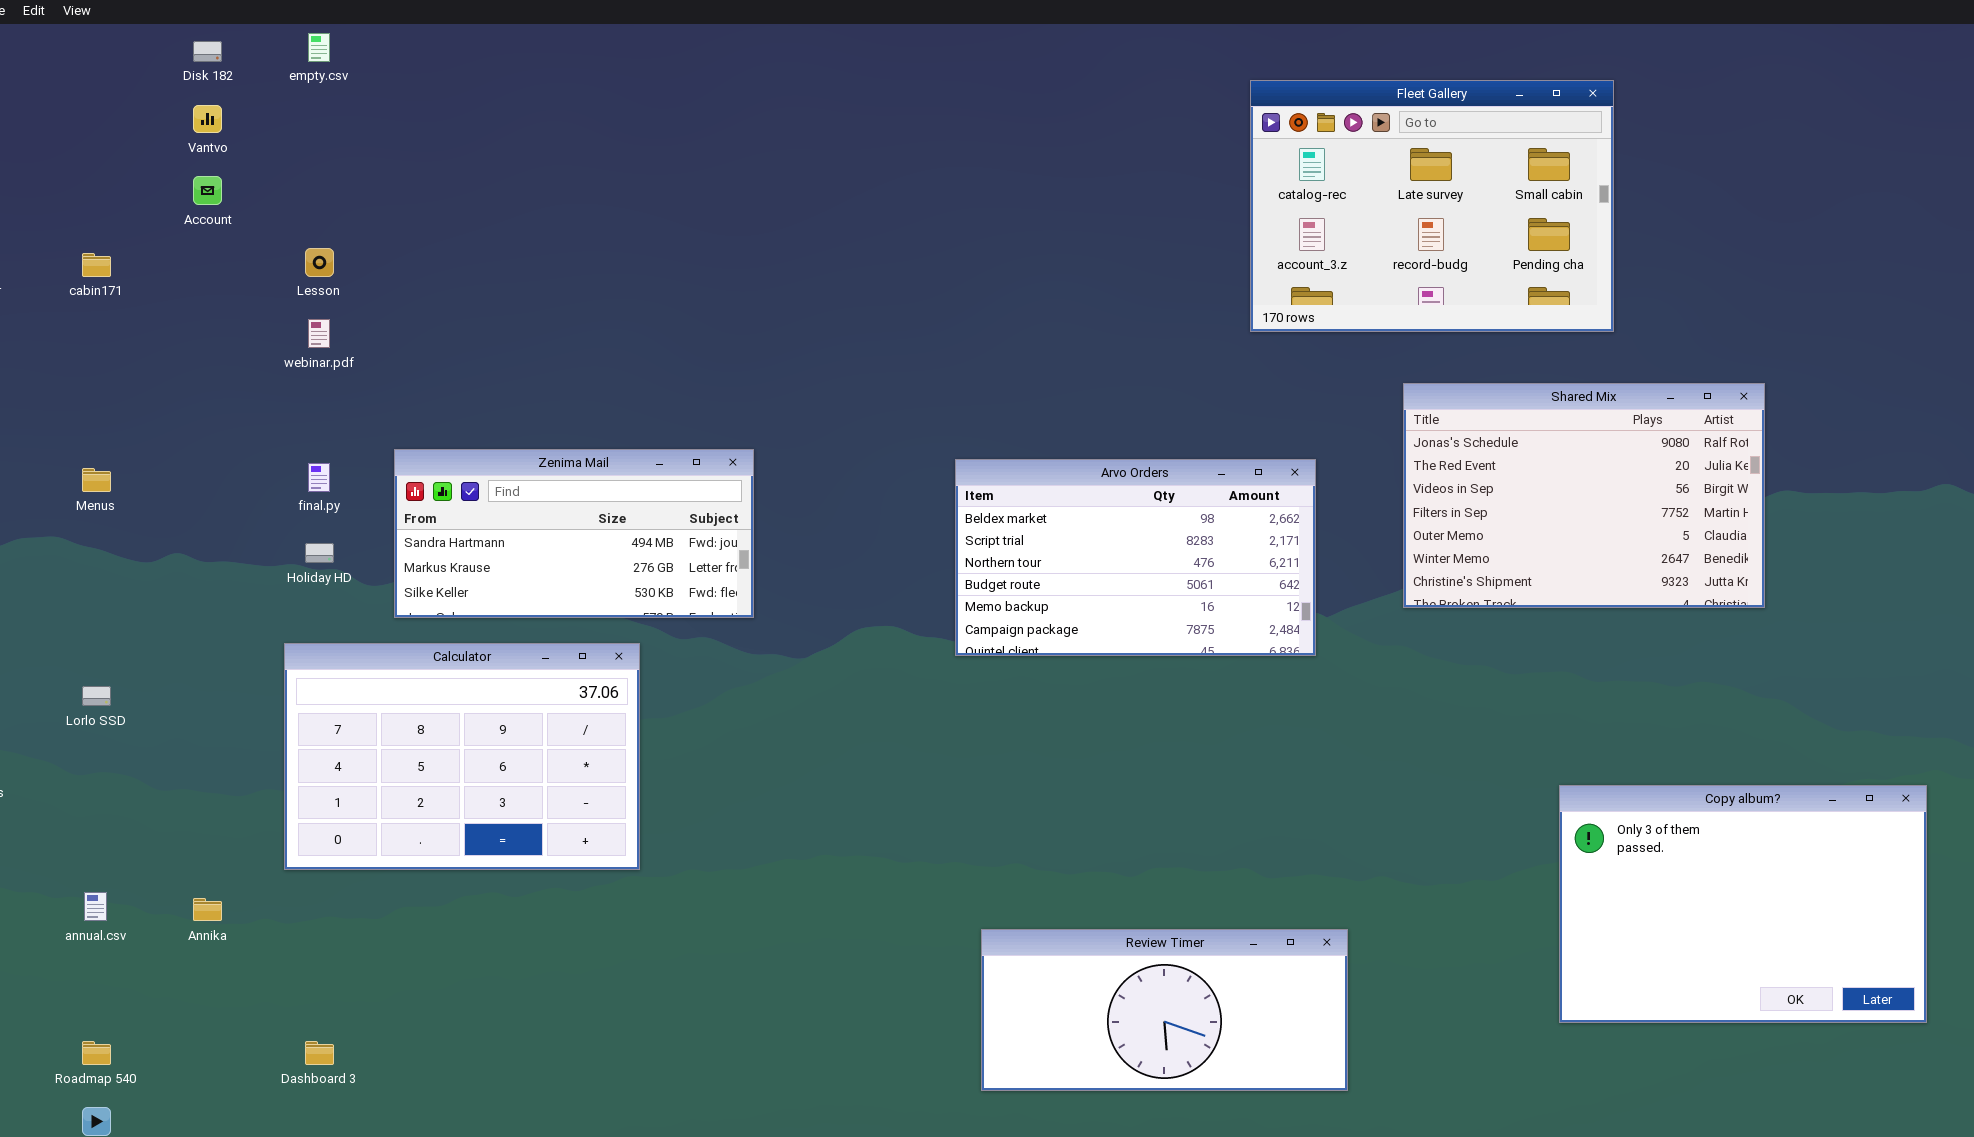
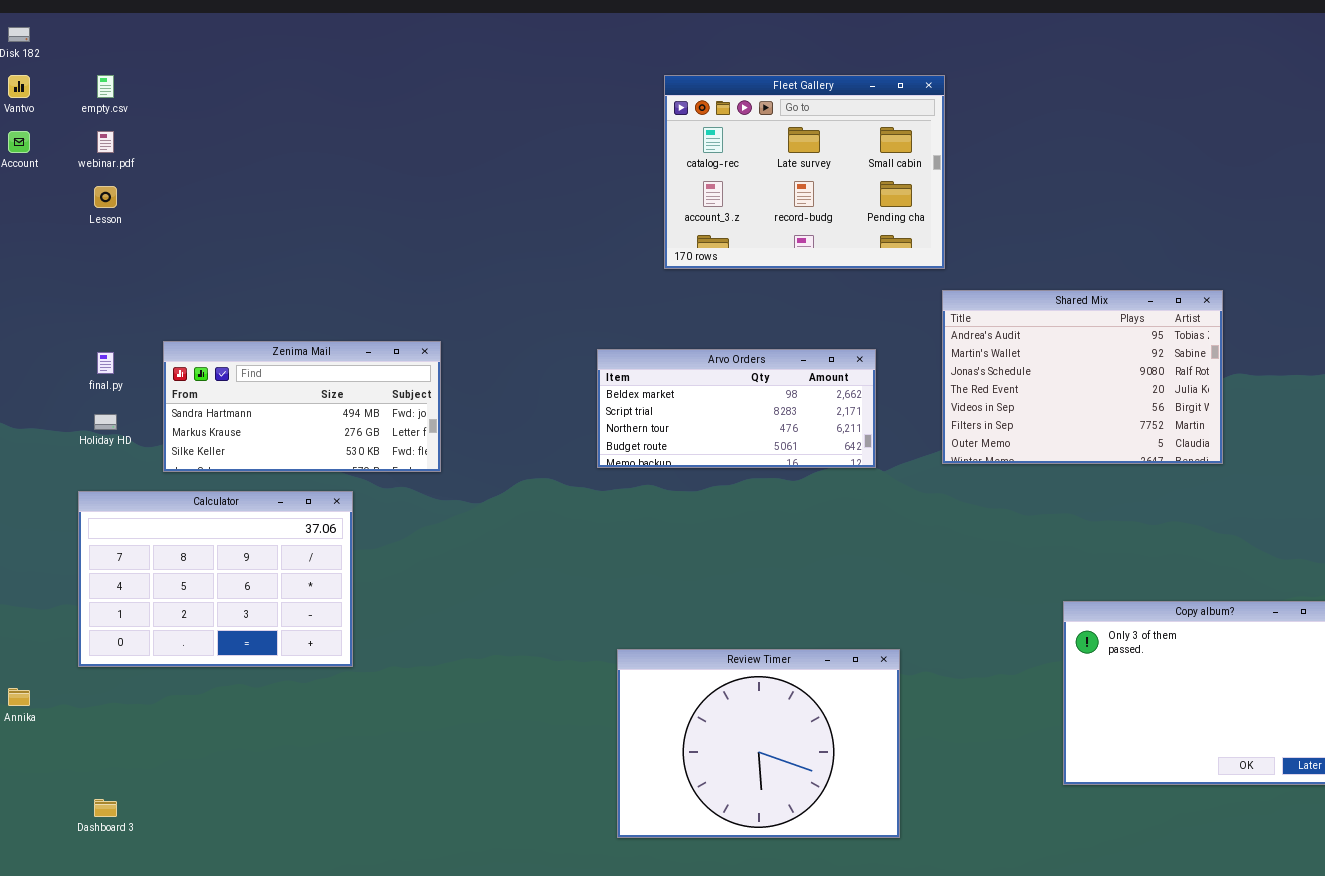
empty.csv: [308,33,330,62] -> [97,75,114,98], moved
Fleet Gallery: [1250,80,1614,332] -> [664,75,945,269], moved
webinar.pdf: [308,319,330,348] -> [97,131,114,153], moved
Shared Mix: [1403,383,1765,608] -> [942,290,1223,464], scrolled up 2 rows
Arvo Orders: [955,459,1316,656] -> [597,349,876,468], resized
Review Timer: [981,929,1348,1091] -> [617,649,900,838], resized

